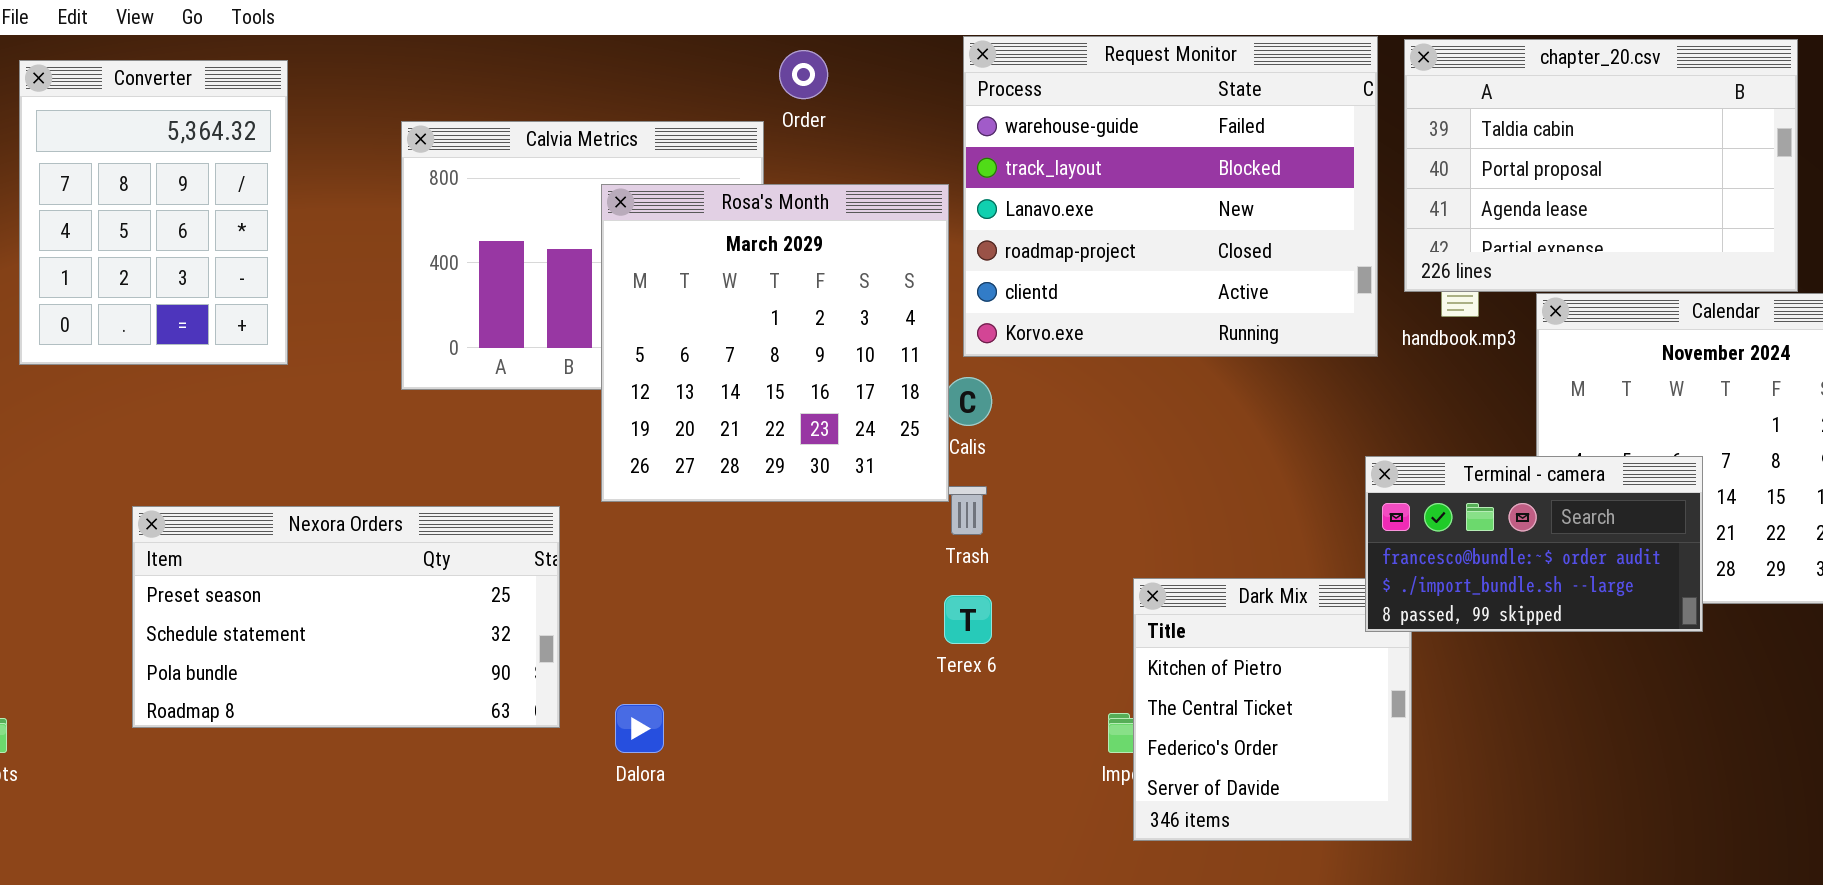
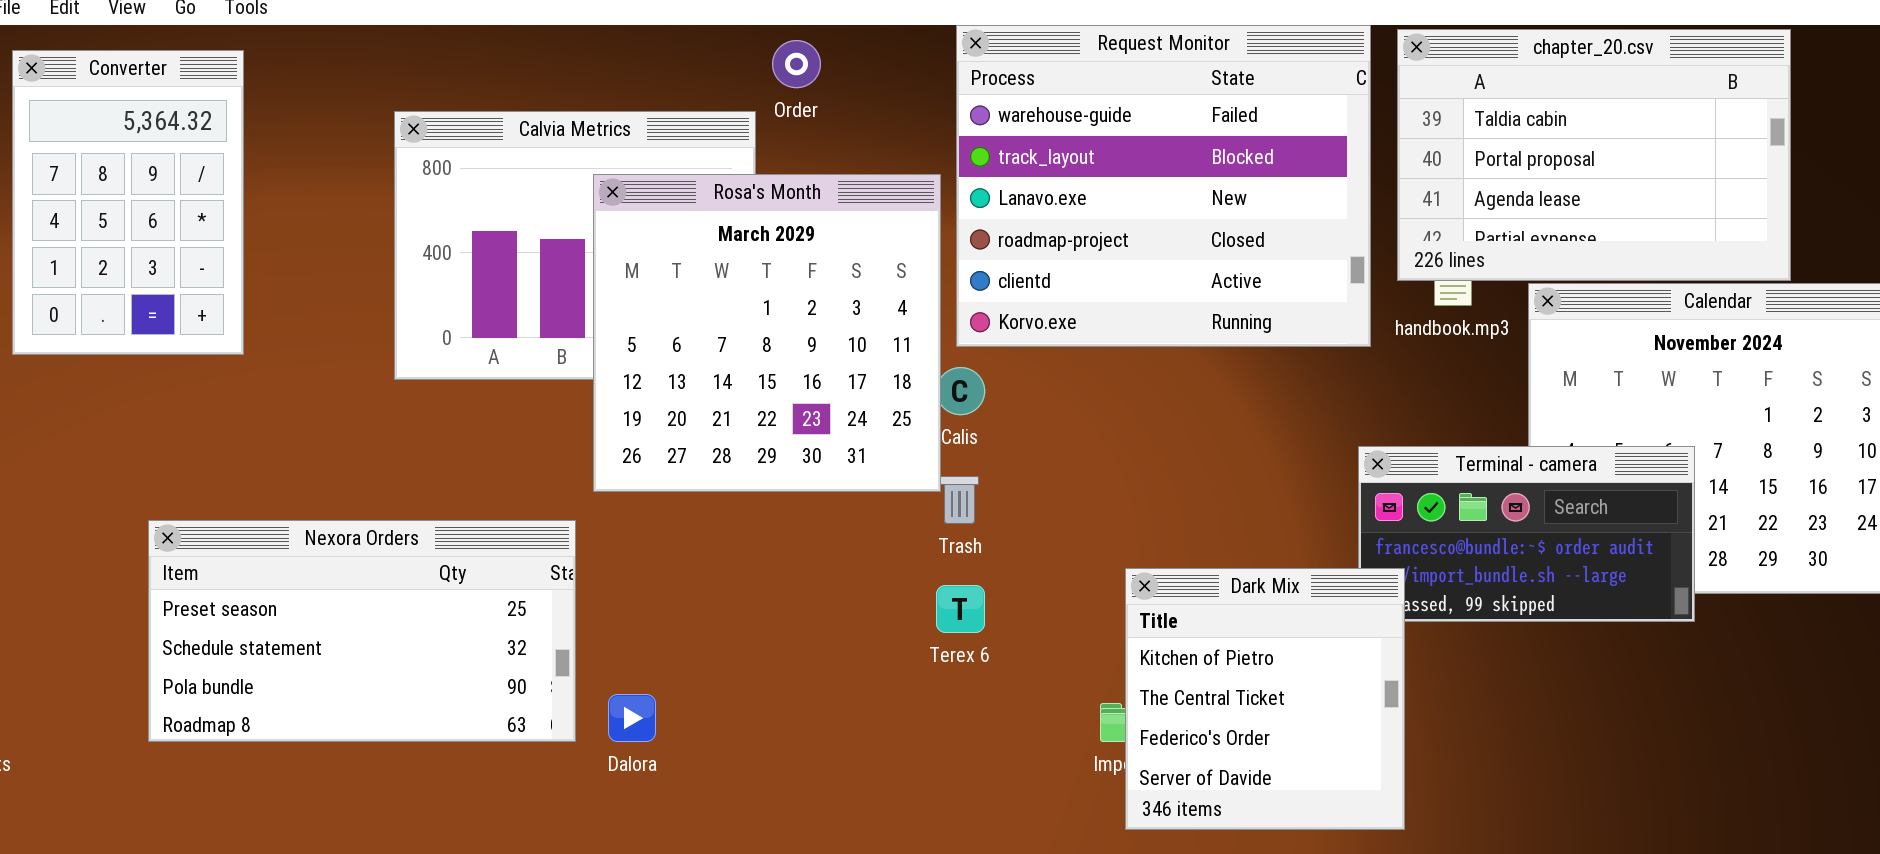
Converter: [19,60,288,365] -> [12,50,244,355], resized
Nexora Orders: [132,506,560,728] -> [148,520,576,742], moved
Dark Mix: [1133,578,1412,841] -> [1125,568,1405,830], raised

